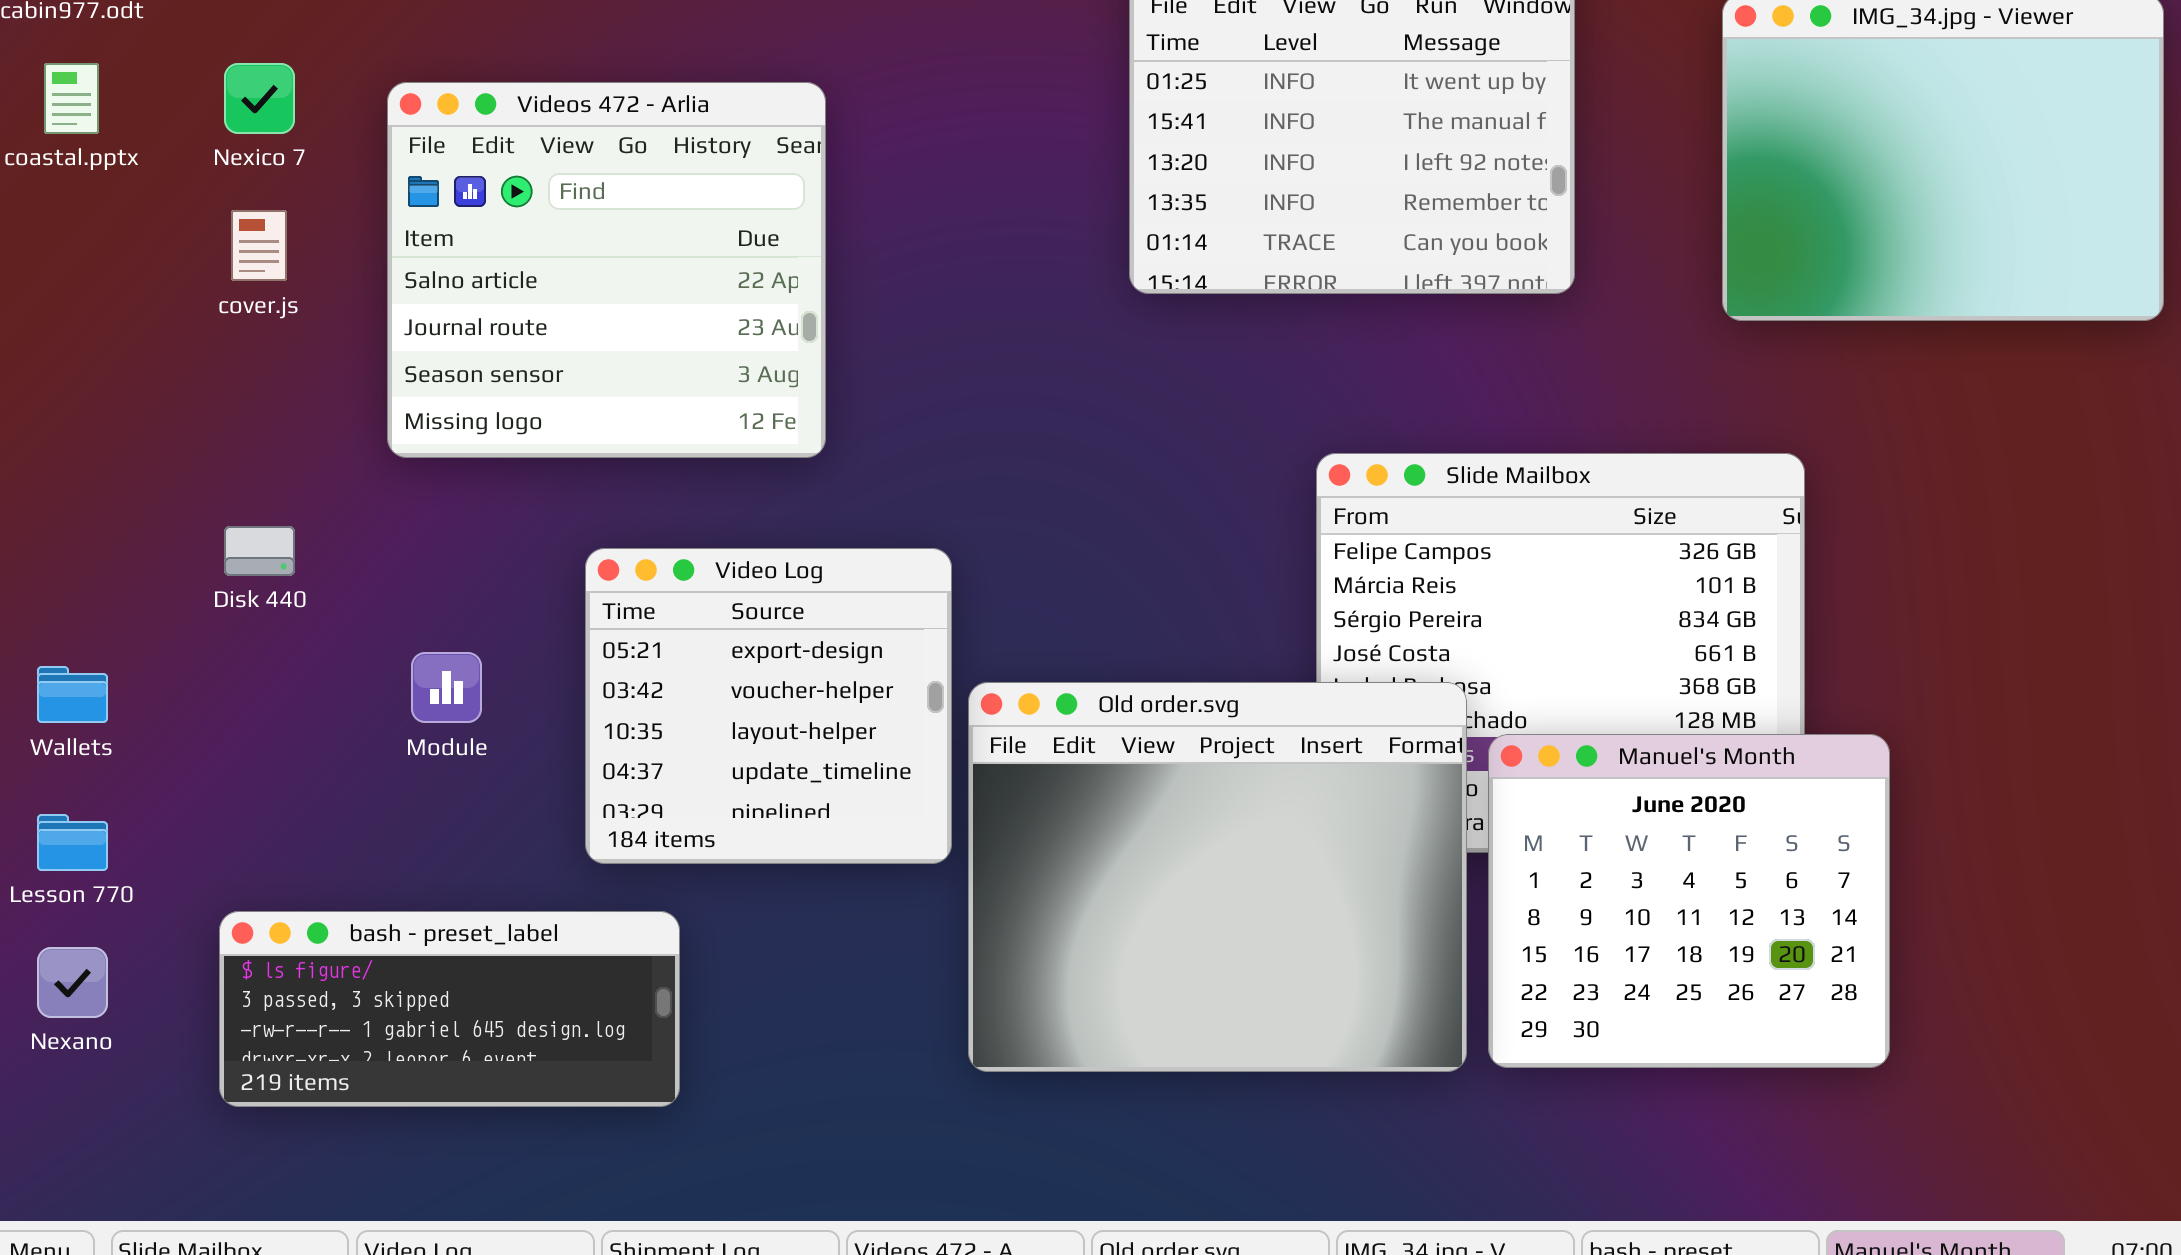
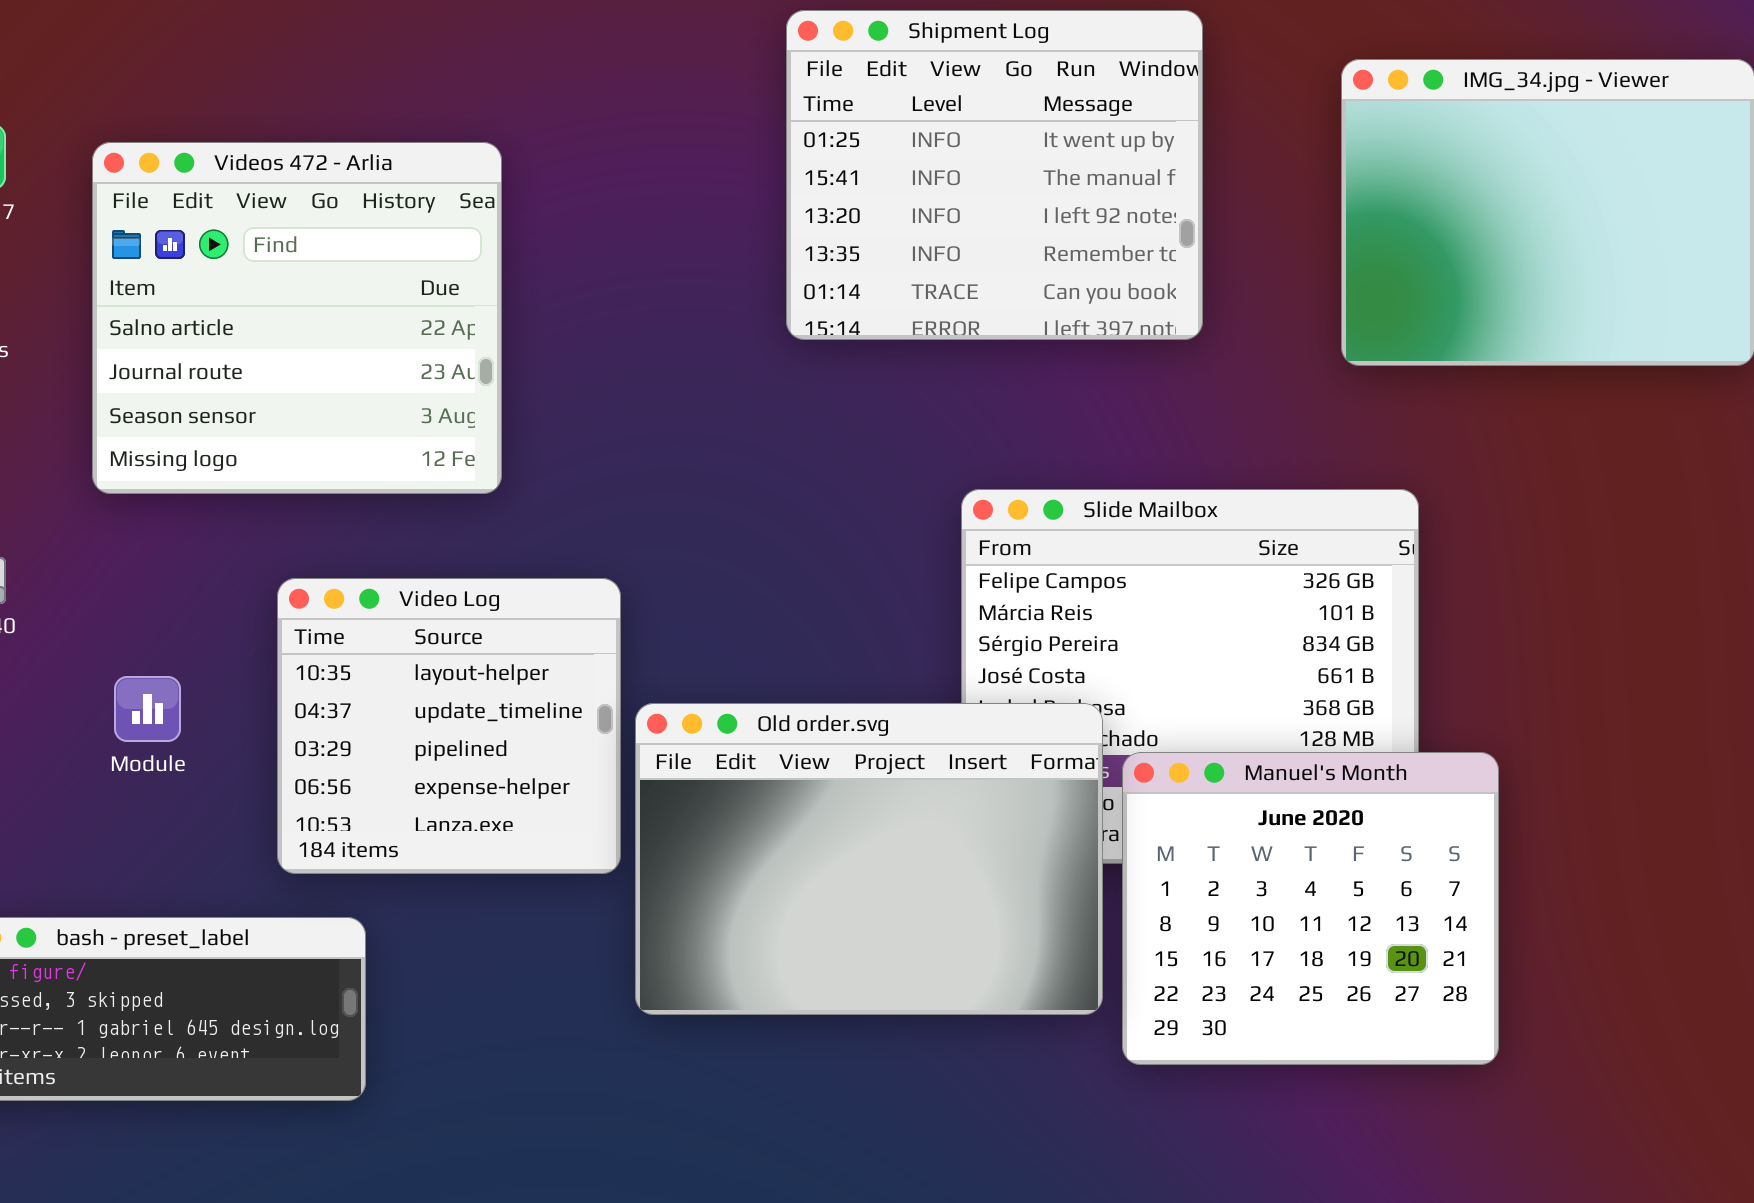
Video Log: [585,548,952,864] -> [277,578,621,874], scrolled down 2 rows
Old order.svg: [968,682,1467,1072] -> [635,703,1103,1015], resized

